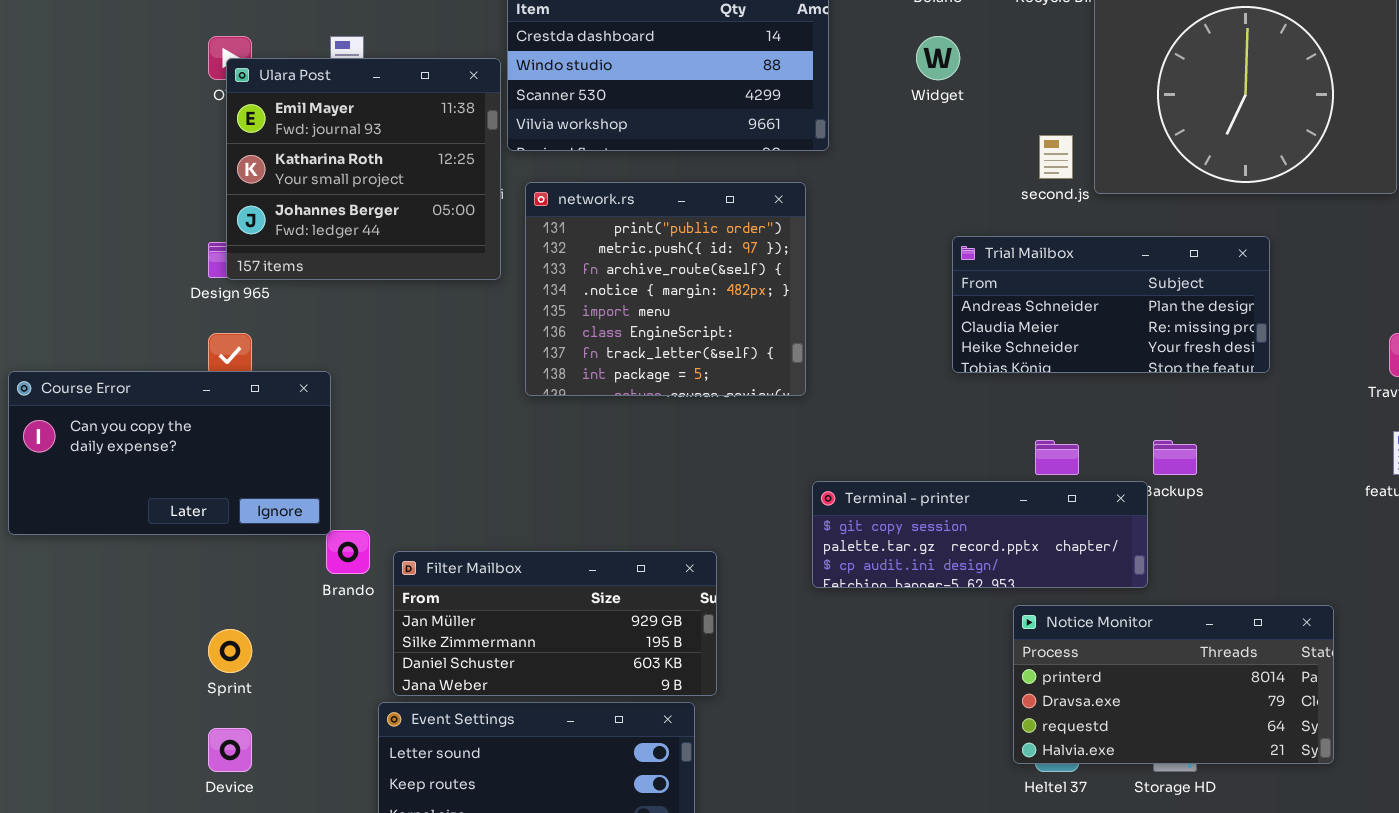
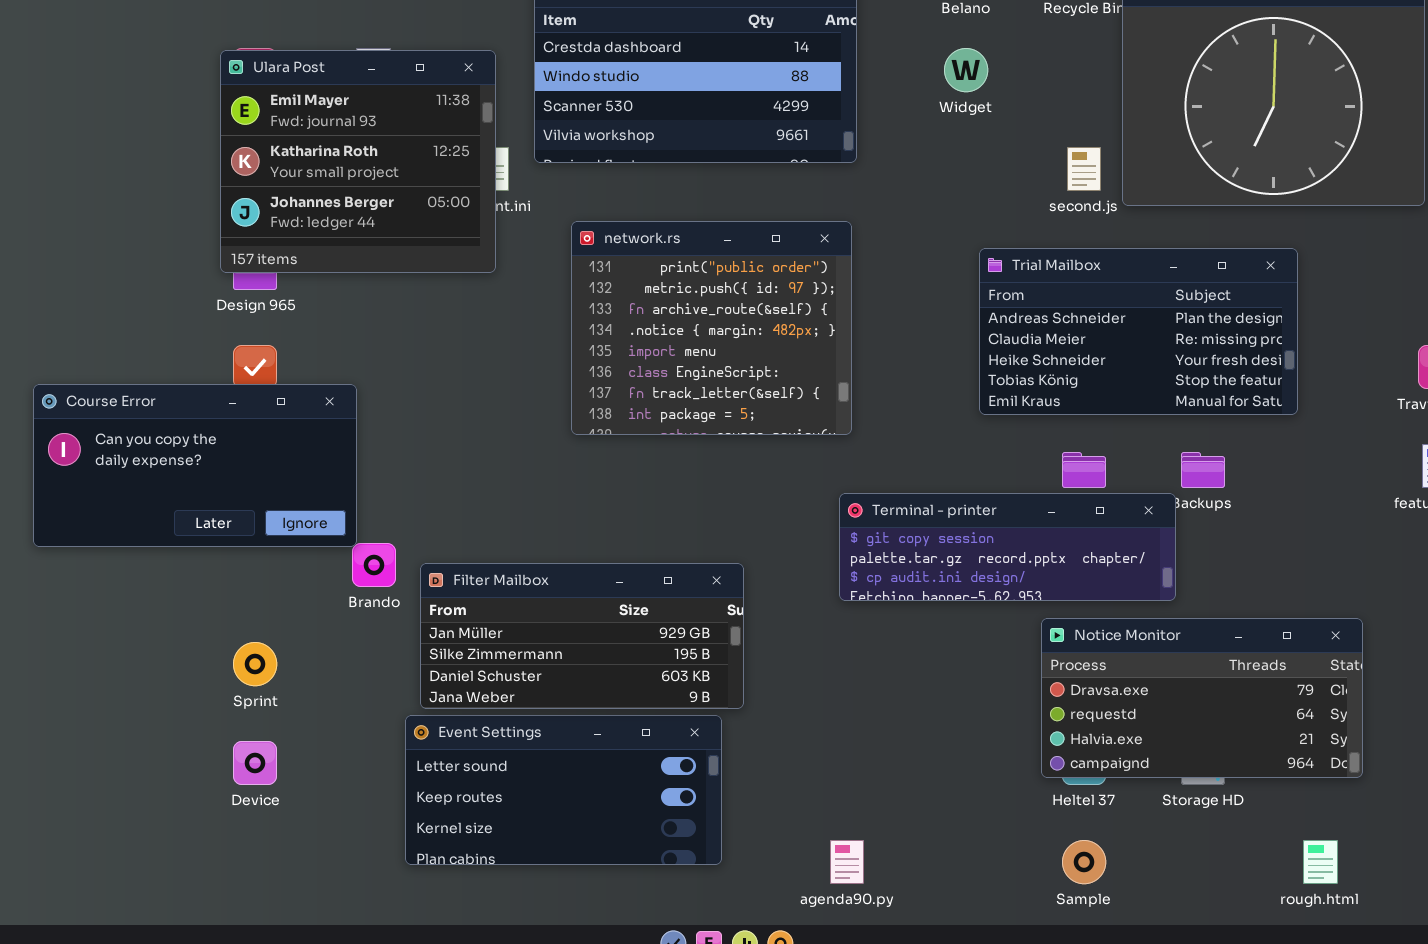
Ulara Post: [226,58,501,280] -> [220,50,496,273], moved
network.rs: [525,182,806,396] -> [571,221,852,435], moved
Trial Mailbox: [952,236,1270,373] -> [979,248,1298,415], resized
Notice Monitor: [1013,605,1334,764] -> [1041,618,1363,778], scrolled down 1 row

